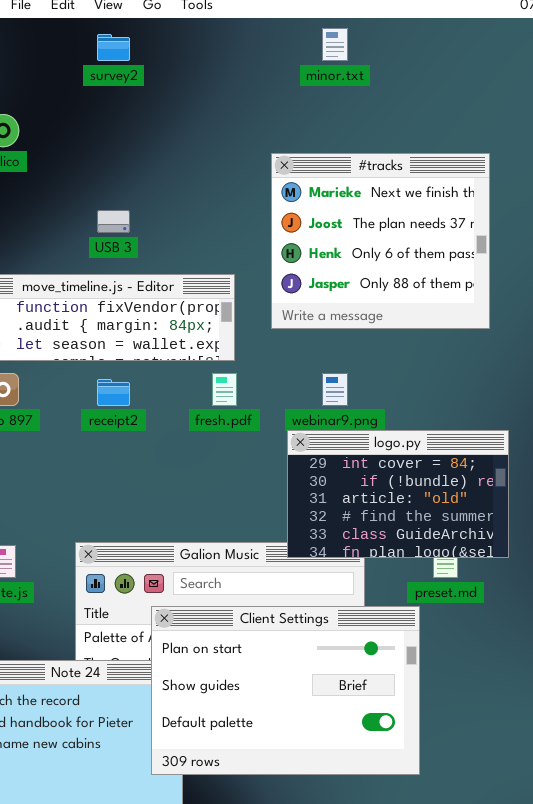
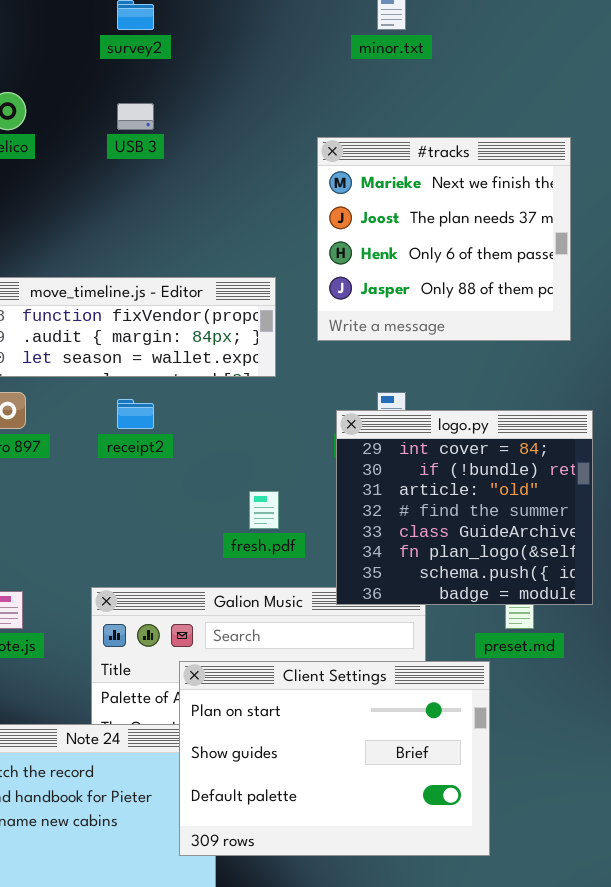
USB 3: [97,210,130,233] -> [117,103,154,130], moved
fresh.pdf: [212,373,237,406] -> [249,491,279,529], moved
logo.py: [287,430,509,558] -> [336,410,593,605], resized

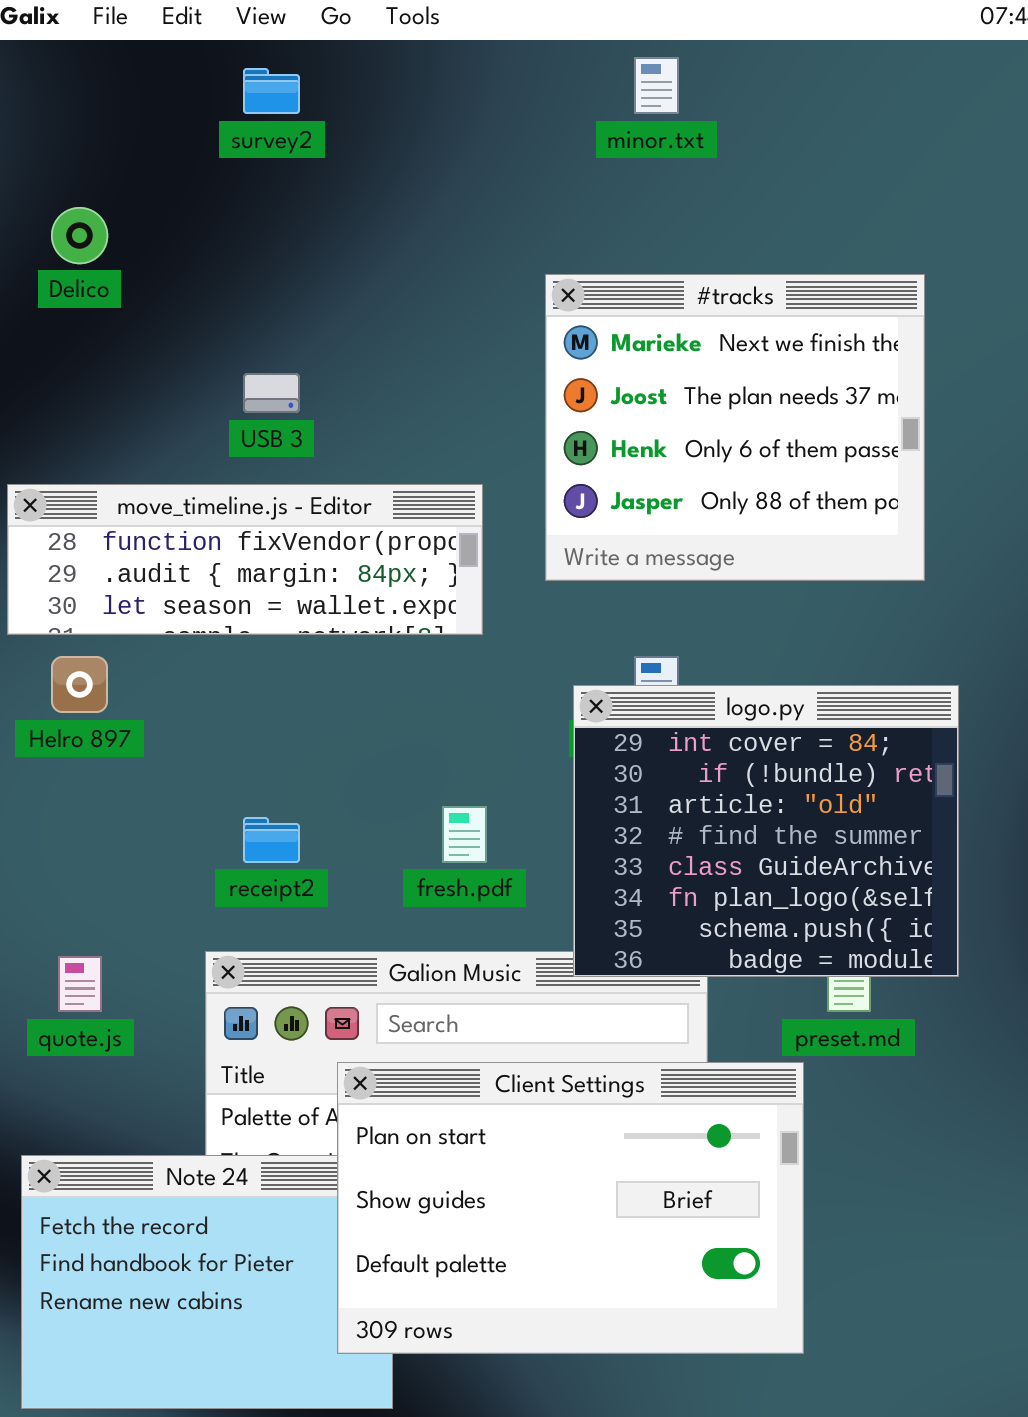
USB 3: [117,103,154,130] -> [243,373,300,413], moved
receipt2: [117,399,154,429] -> [243,817,300,863], moved

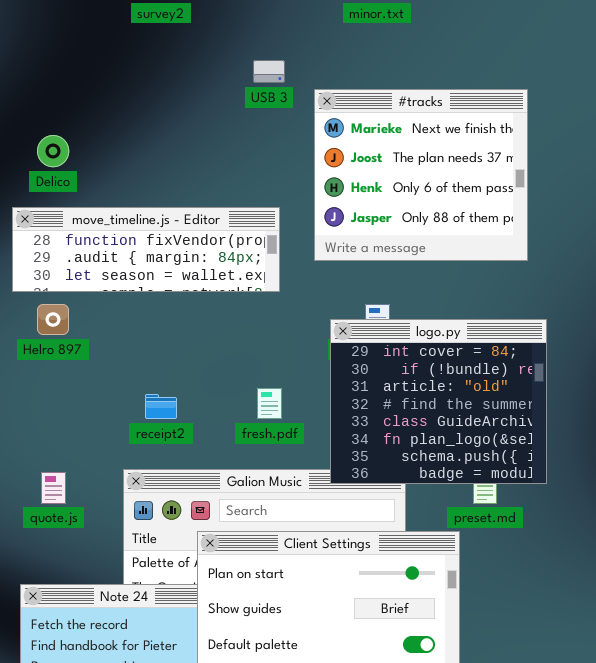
Delico: [51,207,108,264] -> [37,135,69,167], moved
USB 3: [243,373,300,413] -> [253,60,285,83], moved

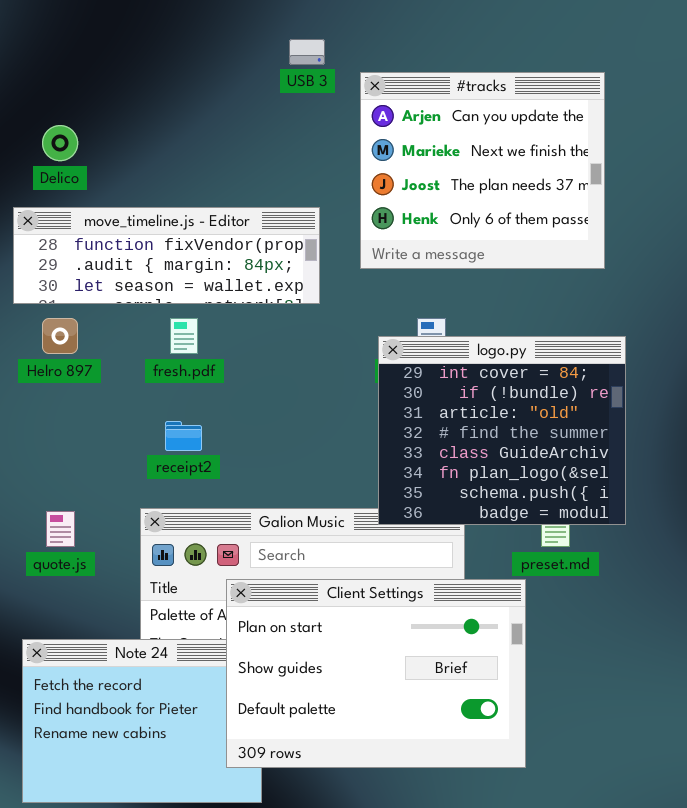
#tracks: [314,89,528,261] -> [360,72,605,269], scrolled up 1 row
fresh.pdf: [257,388,282,419] -> [170,318,198,354], moved

